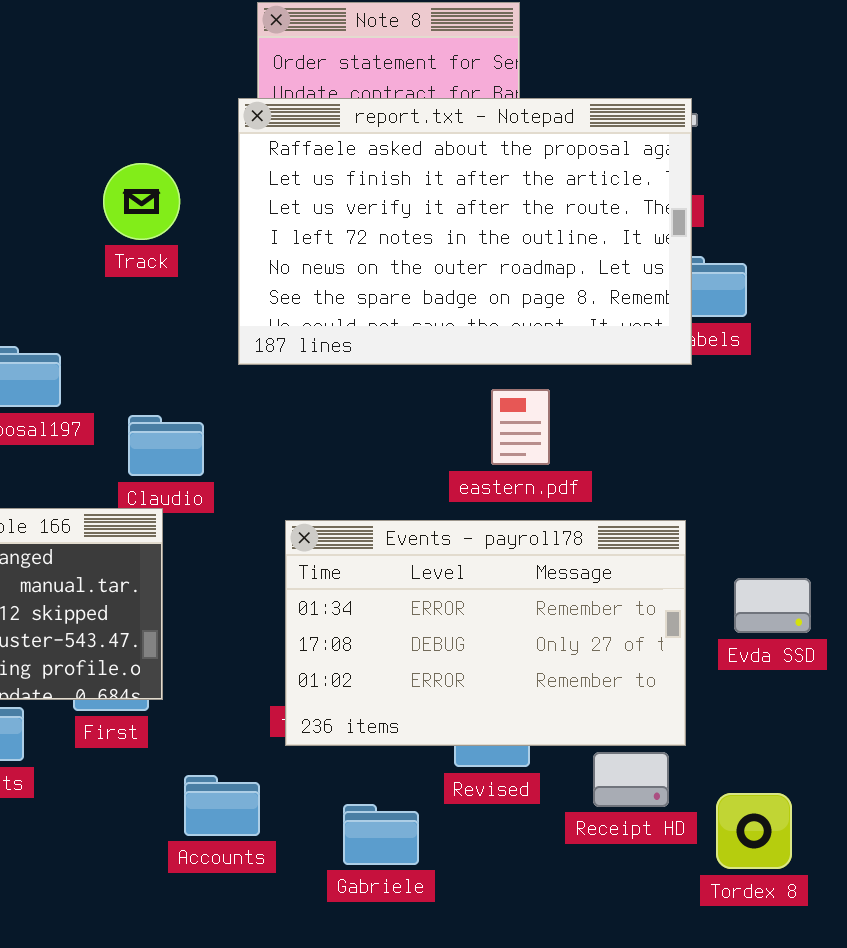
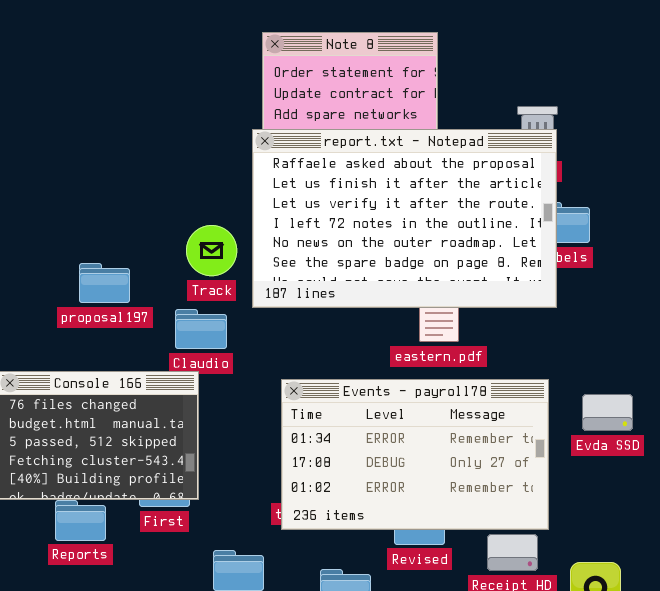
report.txt - Notepad: [238,98,692,365] -> [252,129,557,308], moved
Track: [103,163,180,240] -> [186,225,237,276], moved
Evda SSD: [734,578,811,633] -> [582,394,633,431], moved

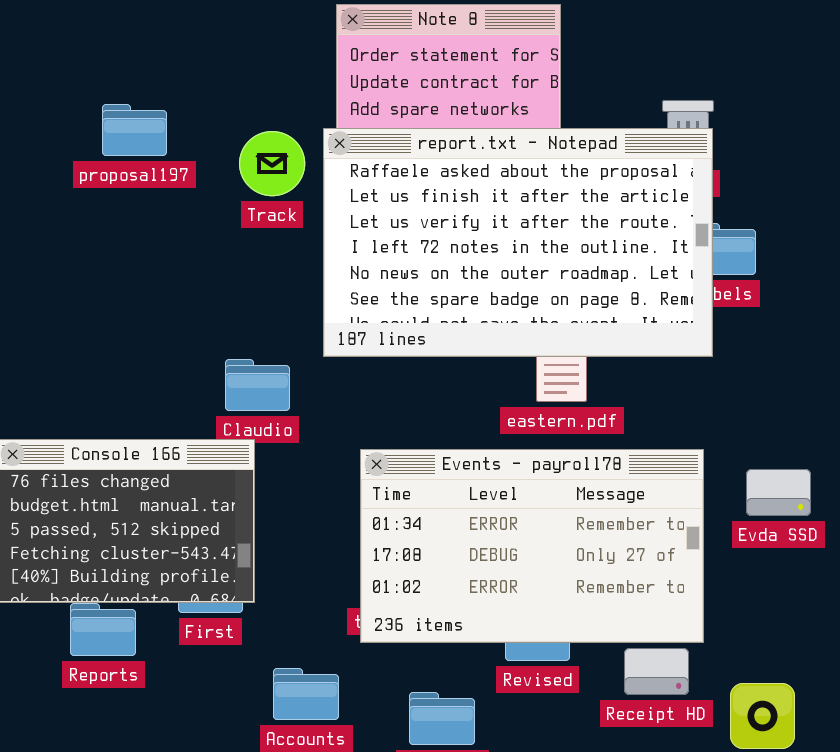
Track: [186,225,237,276] -> [239,131,305,196], moved
proposal197: [79,263,130,303] -> [102,104,167,156], moved

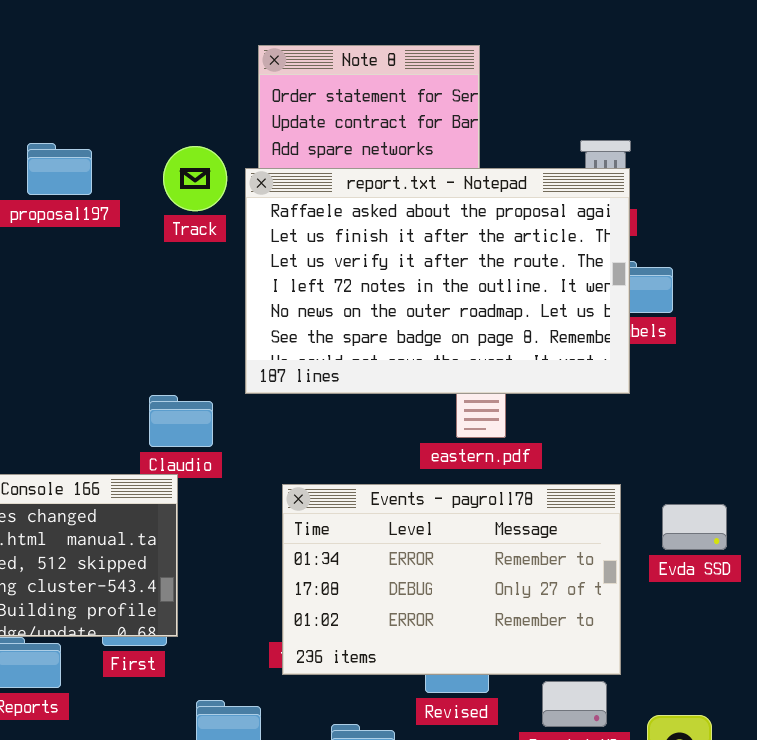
Track: [239,131,305,196] -> [163,146,227,211], moved

